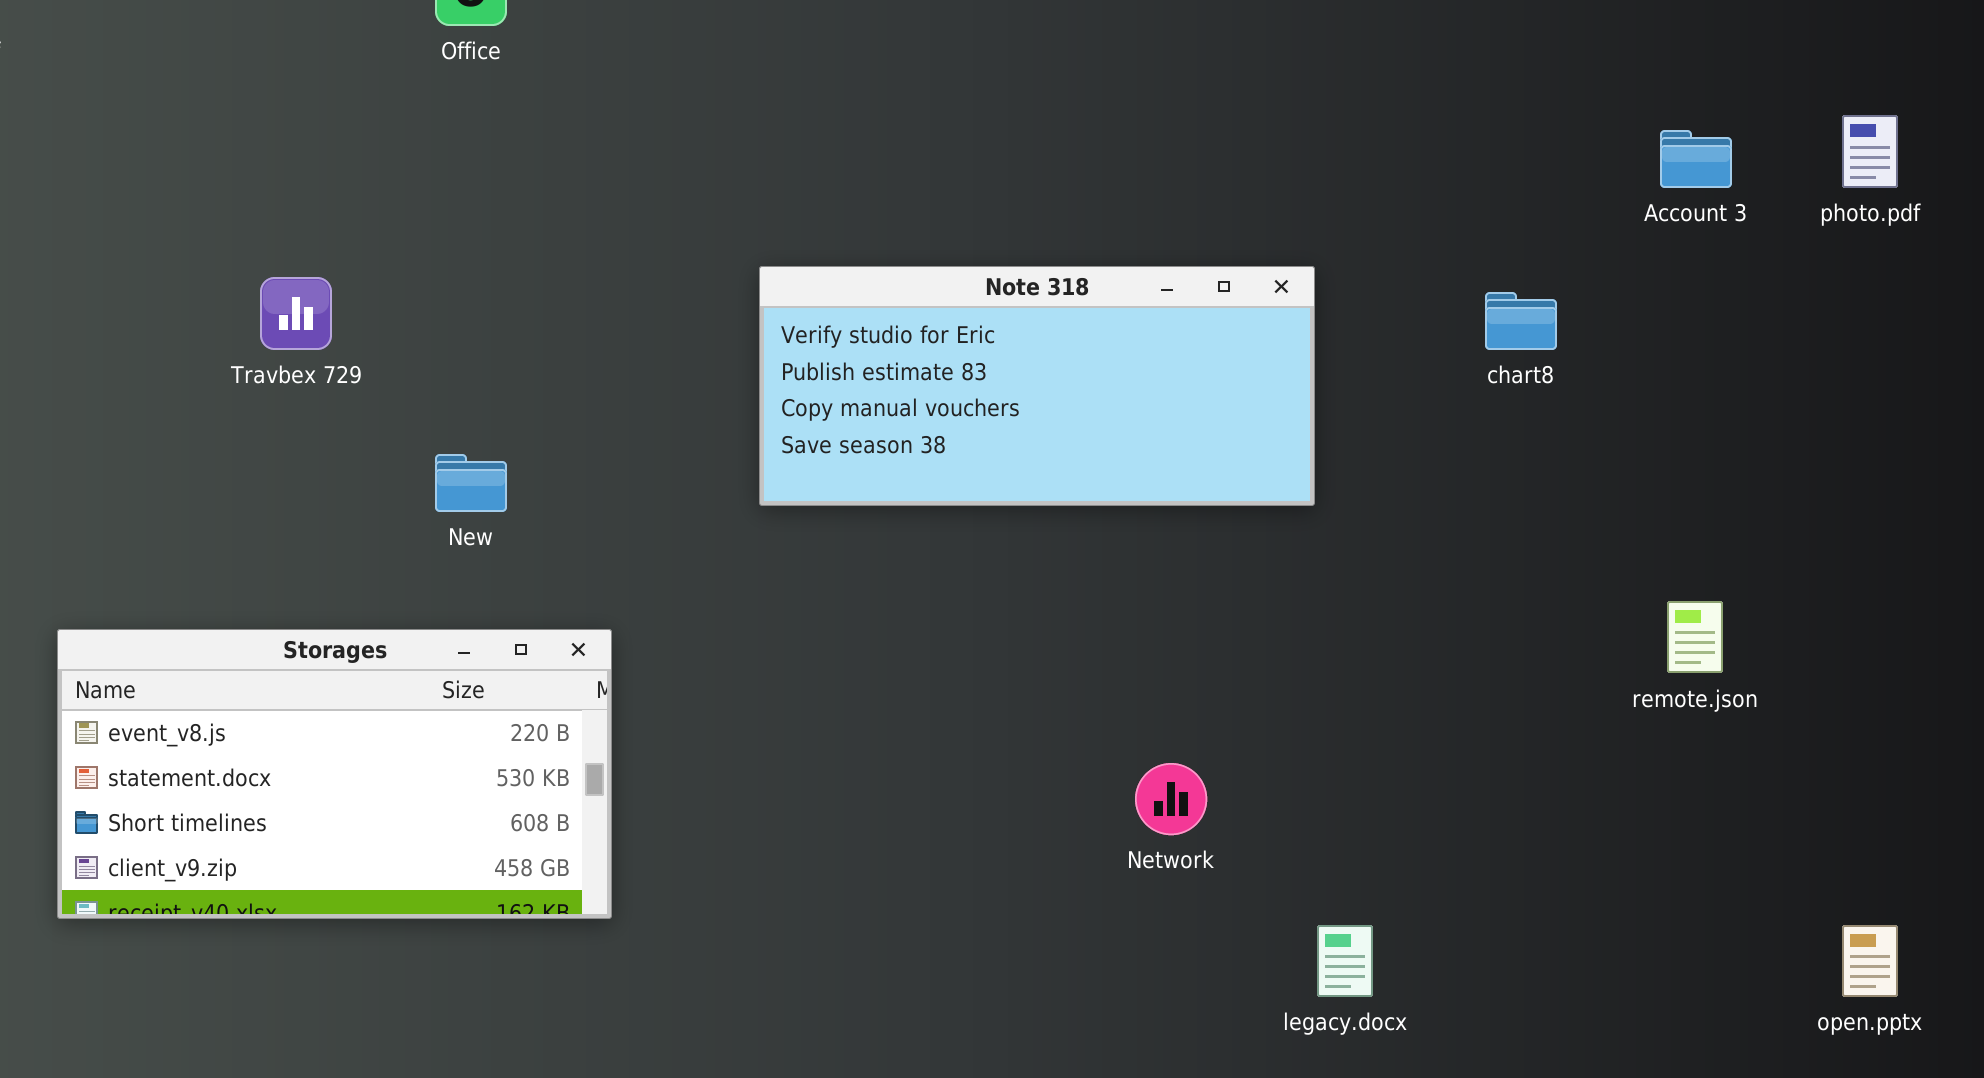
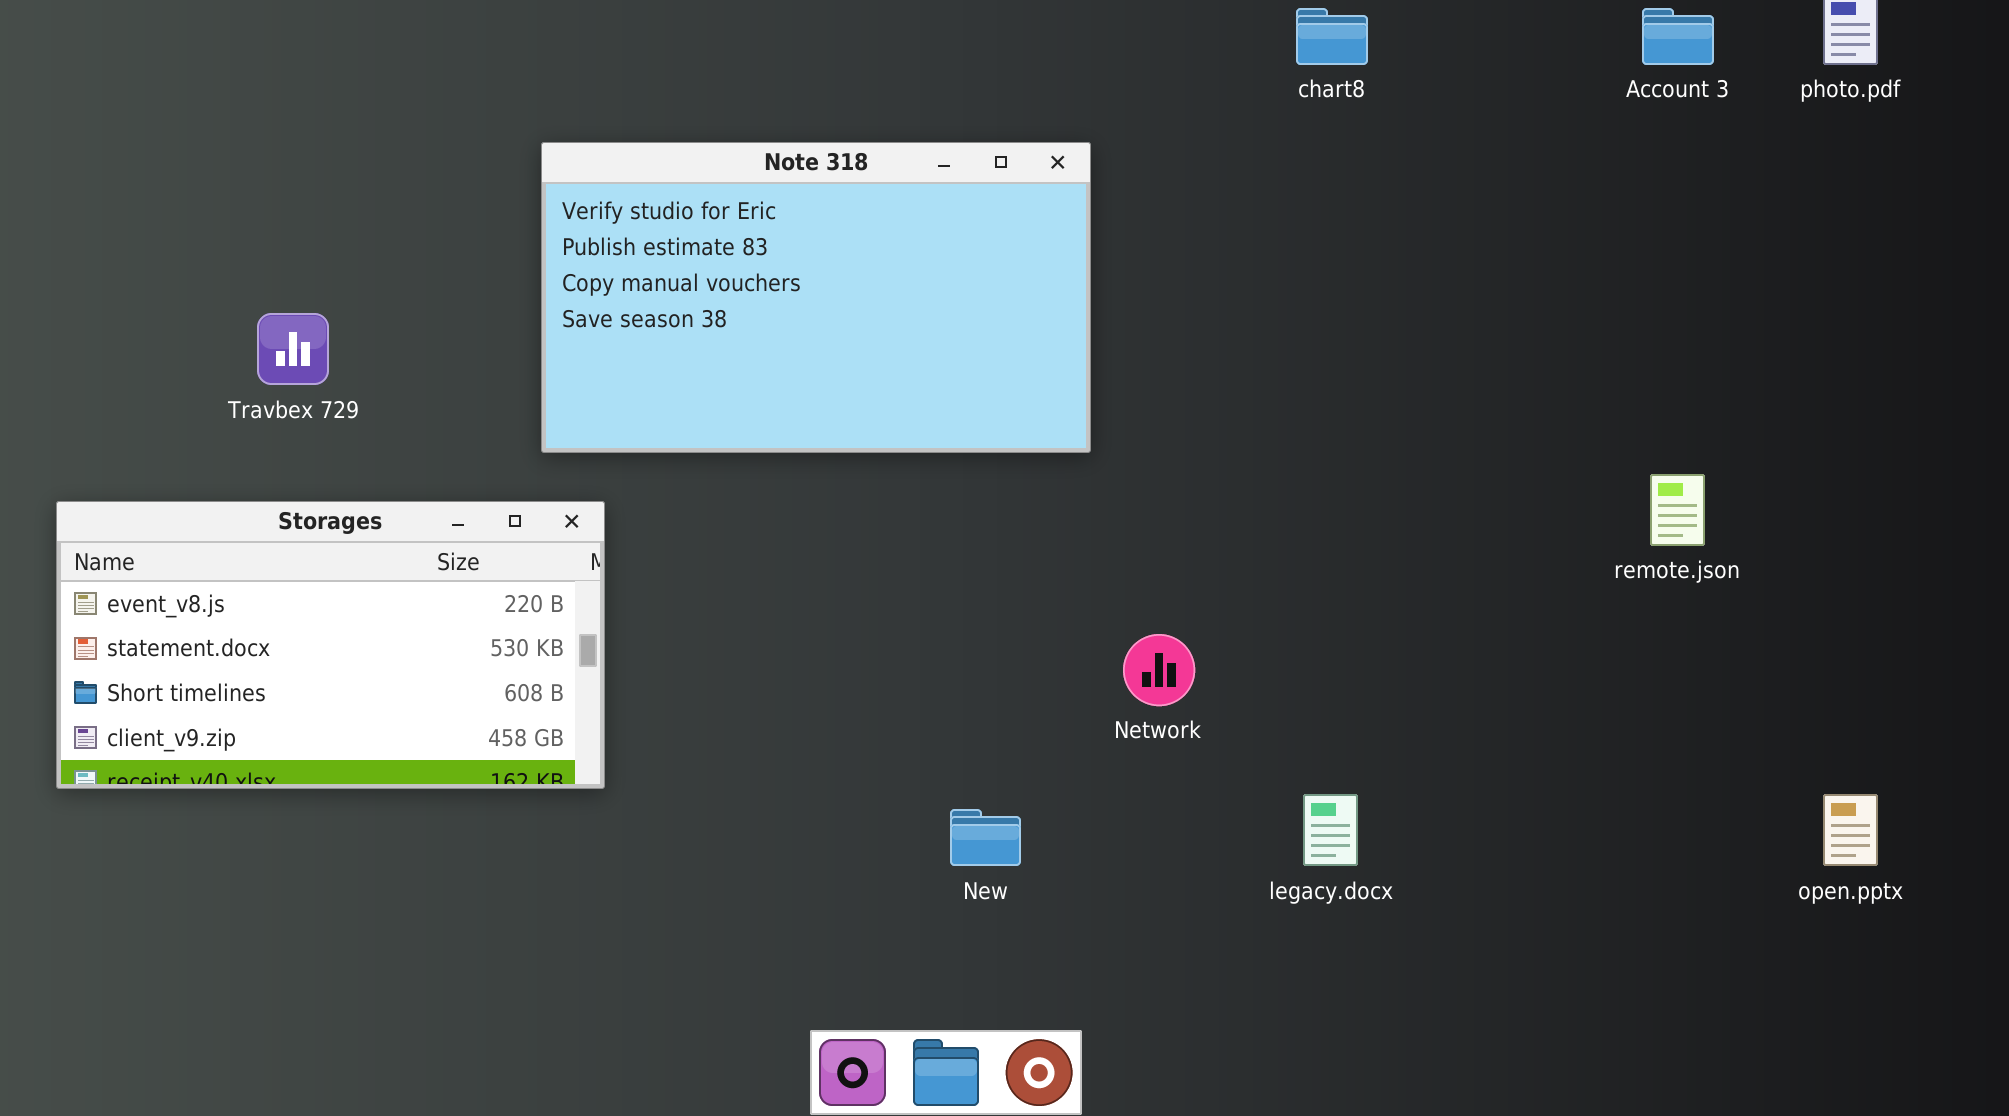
Note 318: [759,266,1315,506] -> [541,142,1091,453], moved, resized
Travbex 729: [260,277,332,350] -> [257,313,329,385], moved
chart8: [1485,292,1557,350] -> [1296,8,1368,65], moved
New: [435,454,507,512] -> [950,809,1021,866], moved

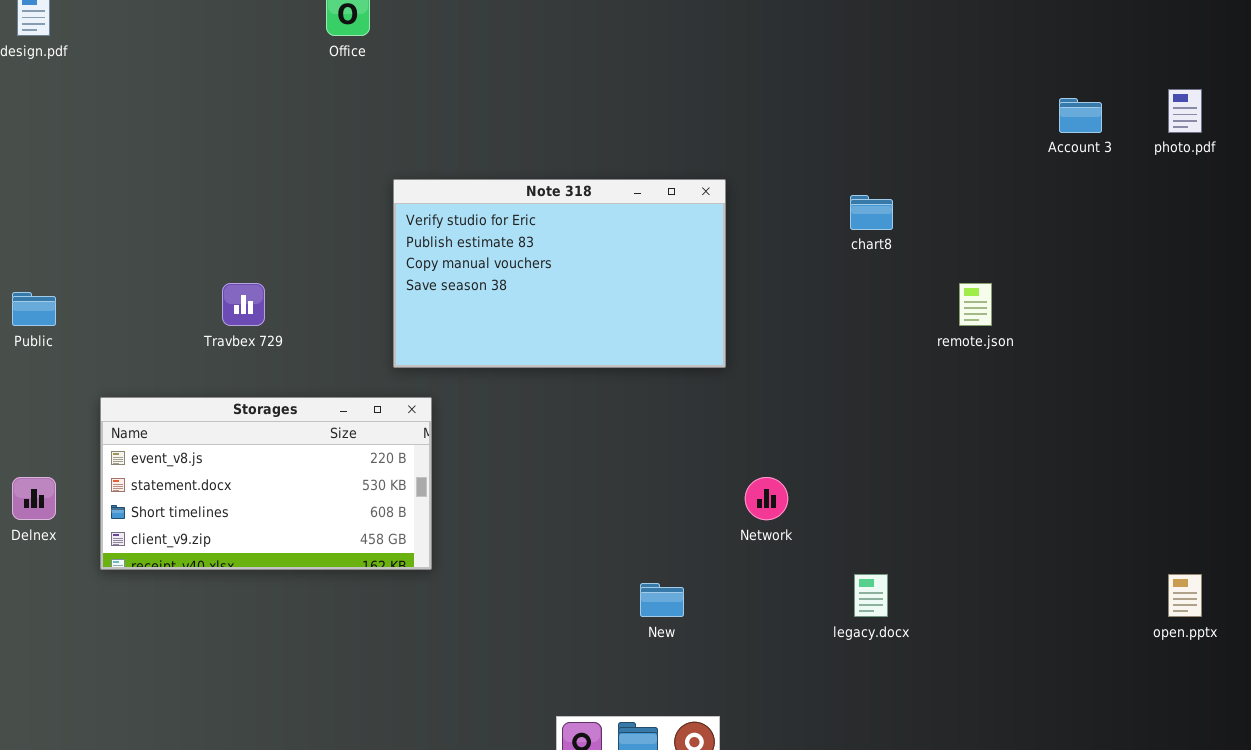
chart8: [1296,8,1368,65] -> [850,195,893,230], moved
remote.json: [1650,474,1705,546] -> [959,283,992,326], moved

